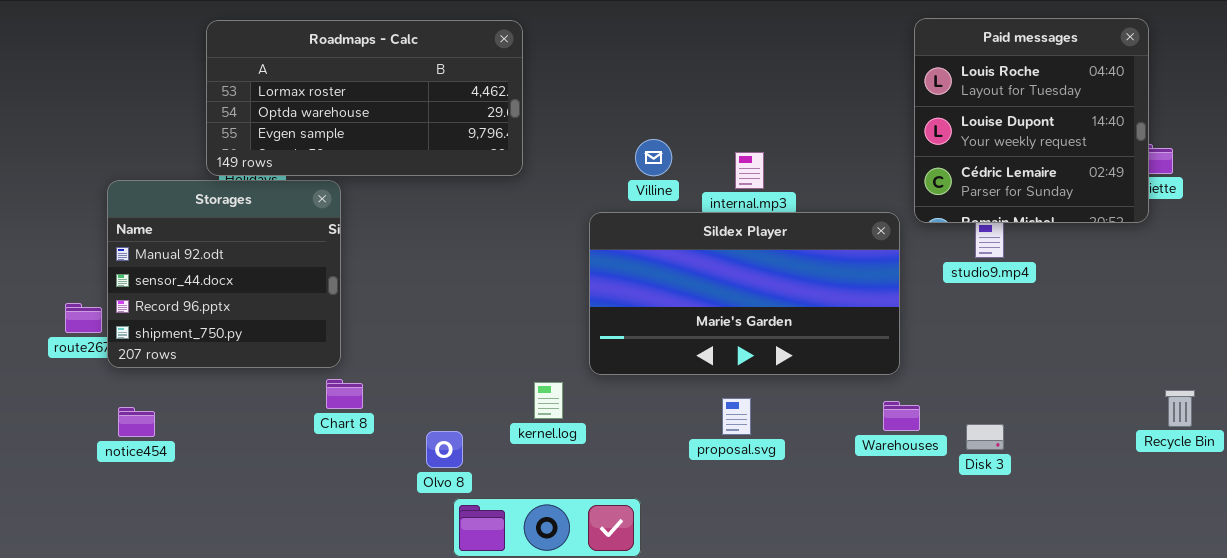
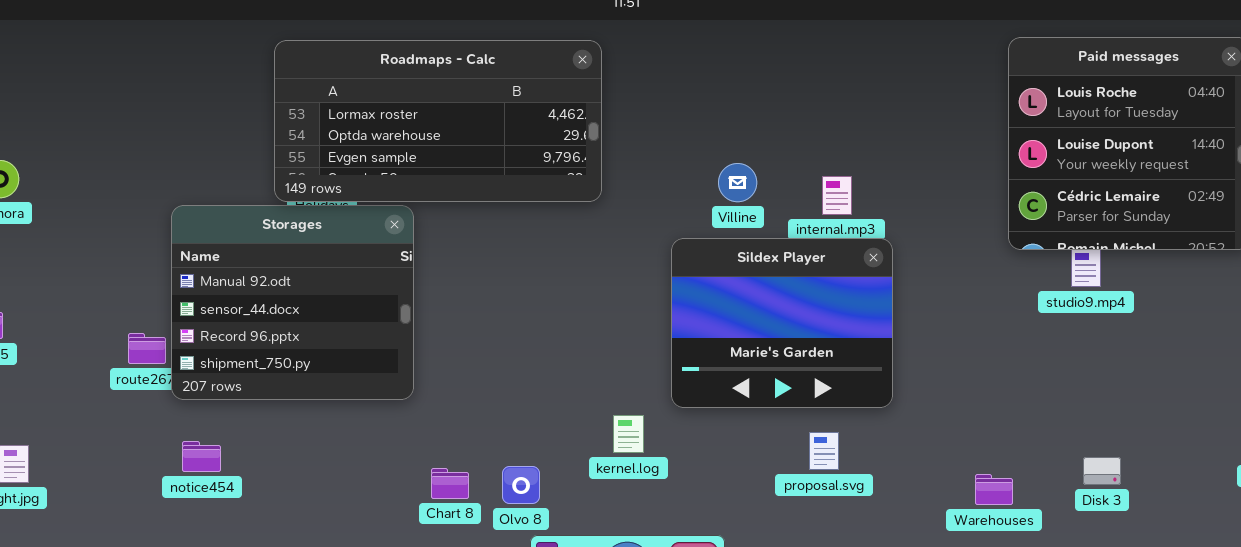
Sildex Player: [589,212,900,375] -> [671,238,893,408], resized
Chart 8: [326,379,363,409] -> [431,468,469,499], moved
Warehouses: [883,401,920,431] -> [975,474,1013,505], moved
Disk 3: [966,424,1004,450] -> [1083,457,1121,485], moved

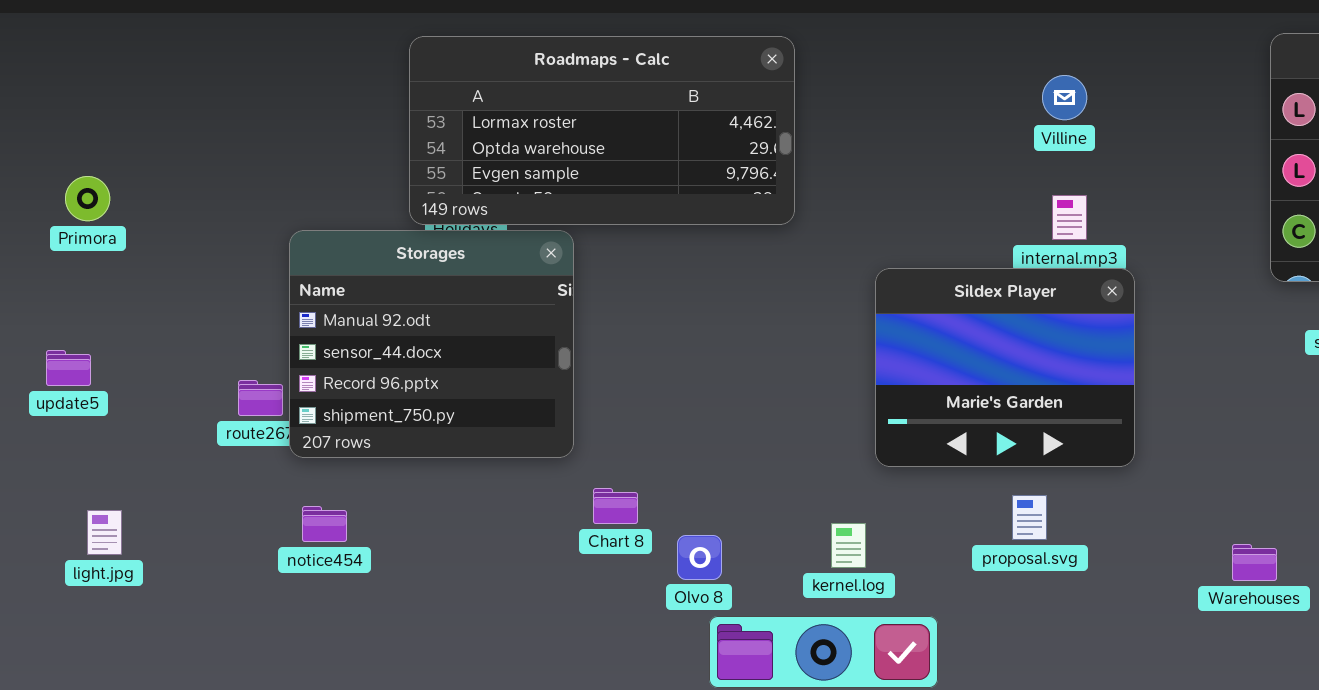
Villine: [718,163,757,202] -> [1042,75,1087,120], moved
kernel.log: [613,415,644,453] -> [831,523,866,568], moved
proposal.svg: [809,432,839,470] -> [1012,495,1047,540], moved
Chart 8: [431,468,469,499] -> [593,488,638,524], moved

